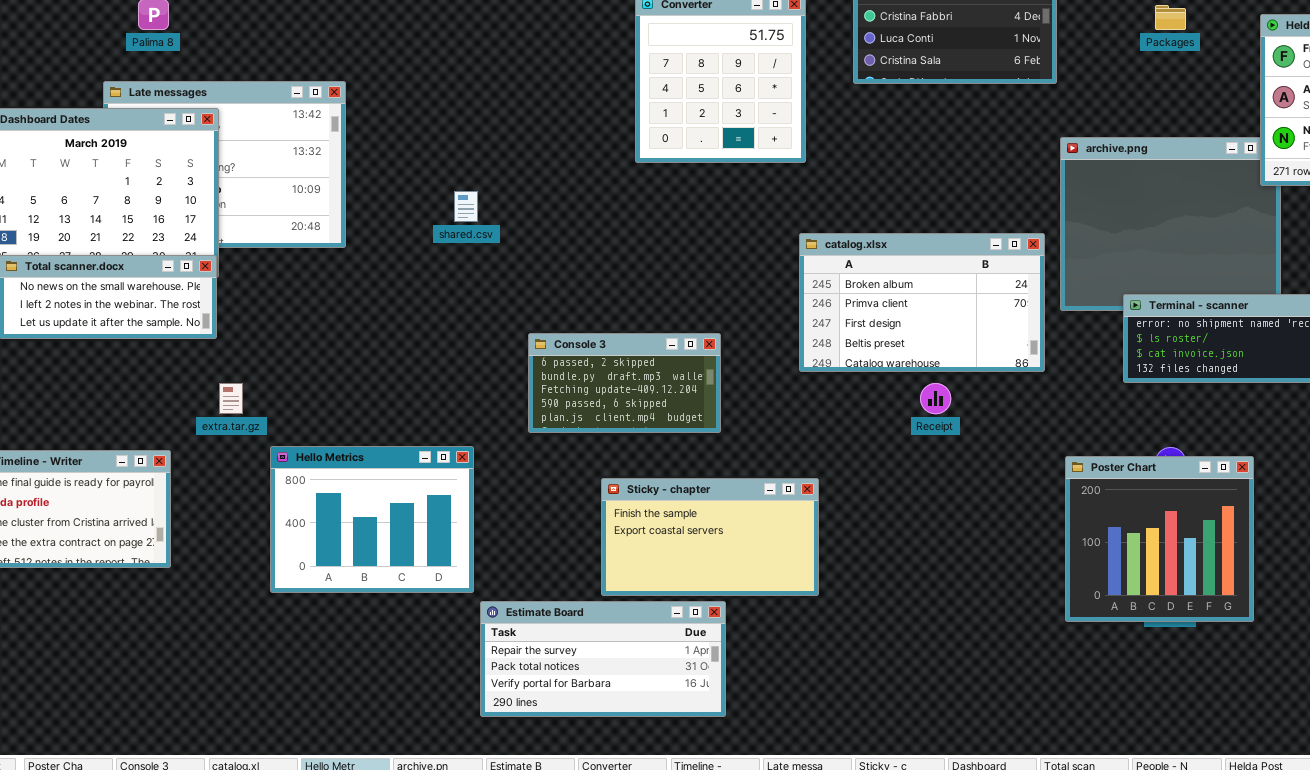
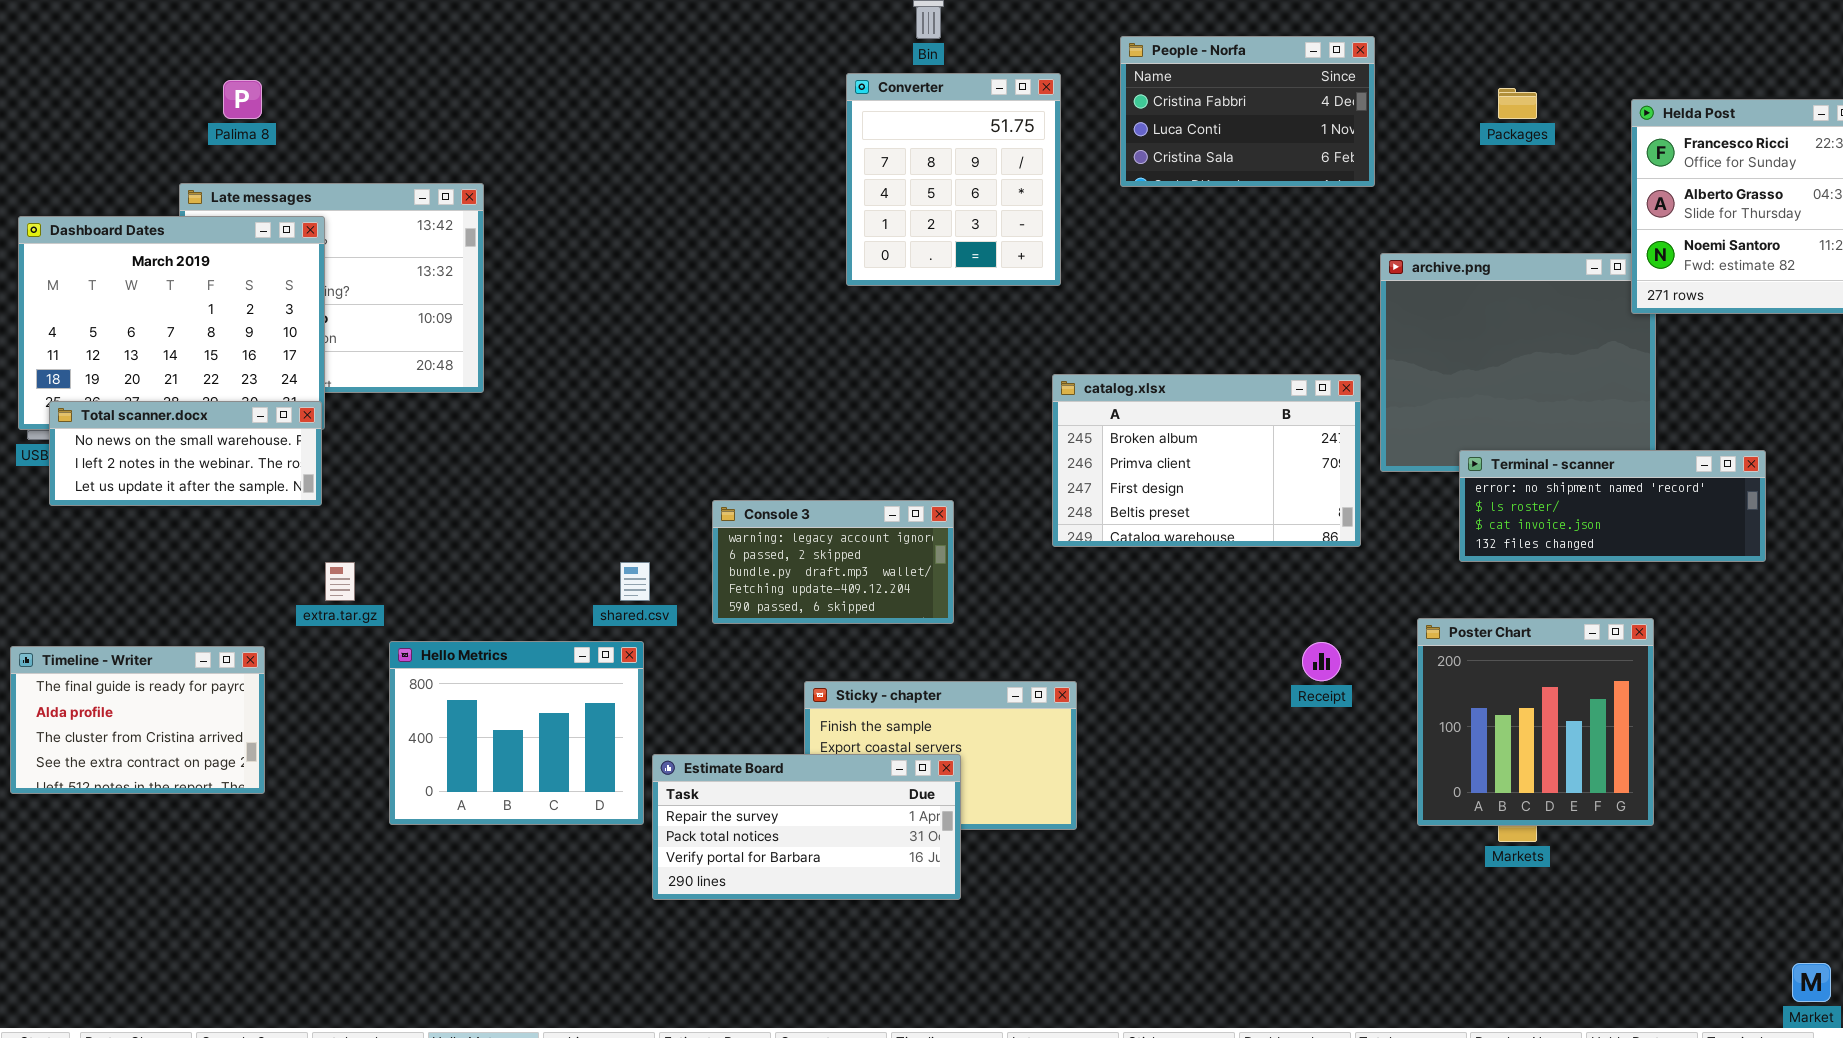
shared.csv: [454,191,478,222] -> [620,562,650,601], moved
Console 3: [528,333,721,433] -> [712,500,954,624], scrolled up 1 row
Receipt: [920,383,951,414] -> [1302,642,1341,681], moved
Poster Chart: [1065,456,1254,622] -> [1417,618,1654,826], moved
Estimate Board: [480,601,726,717] -> [652,754,961,900], moved

